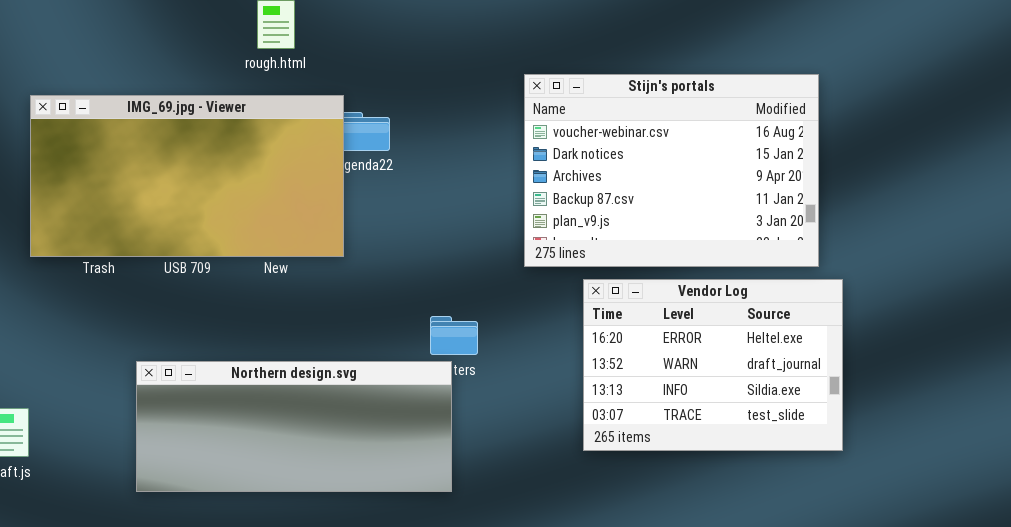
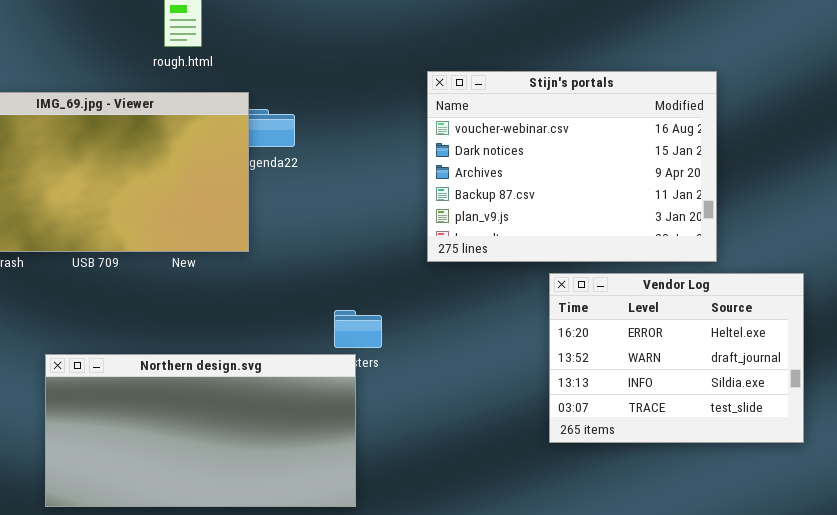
Vendor Log: [583,279,843,451] -> [549,273,804,443], moved
Northern design.svg: [136,361,452,492] -> [45,354,356,507], resized

